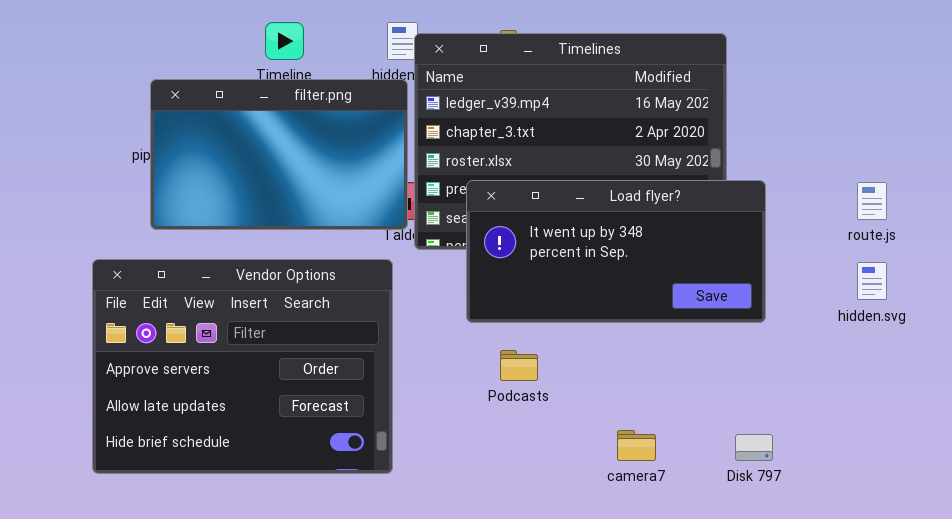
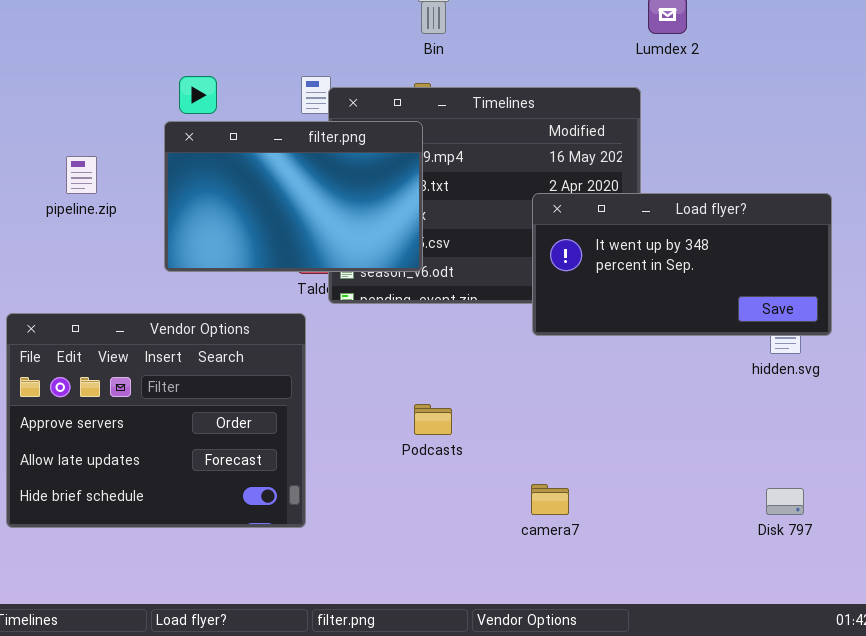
filter.png: [150,79,408,230] -> [164,121,423,272], moved
Load flyer?: [466,180,766,323] -> [532,193,832,336], moved
Disk 797: [735,434,773,461] -> [766,488,804,515], moved

